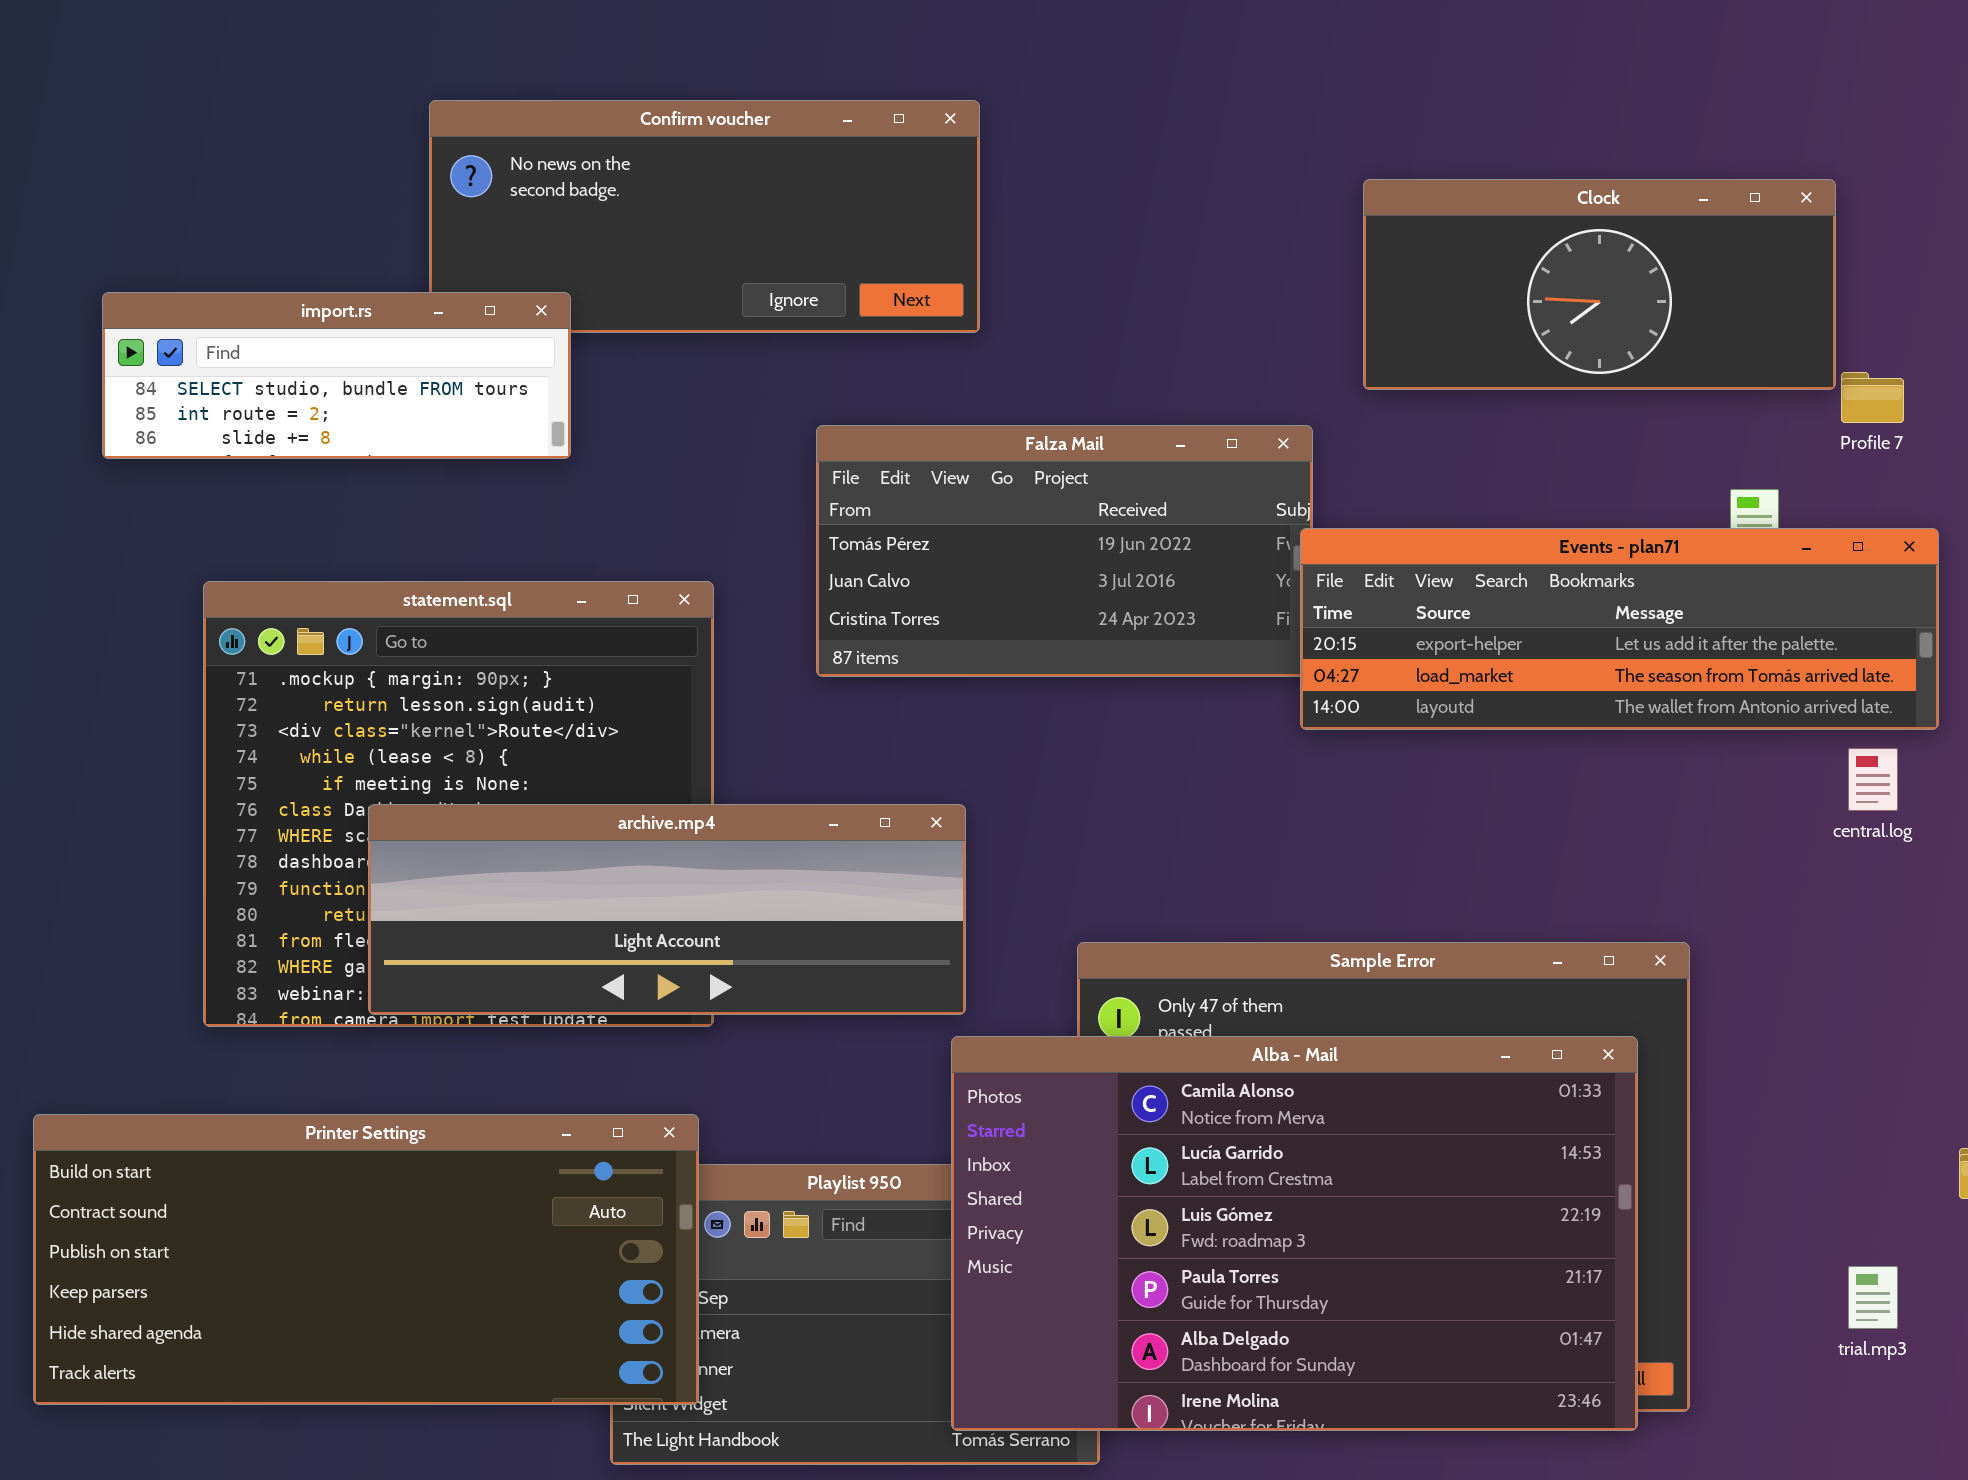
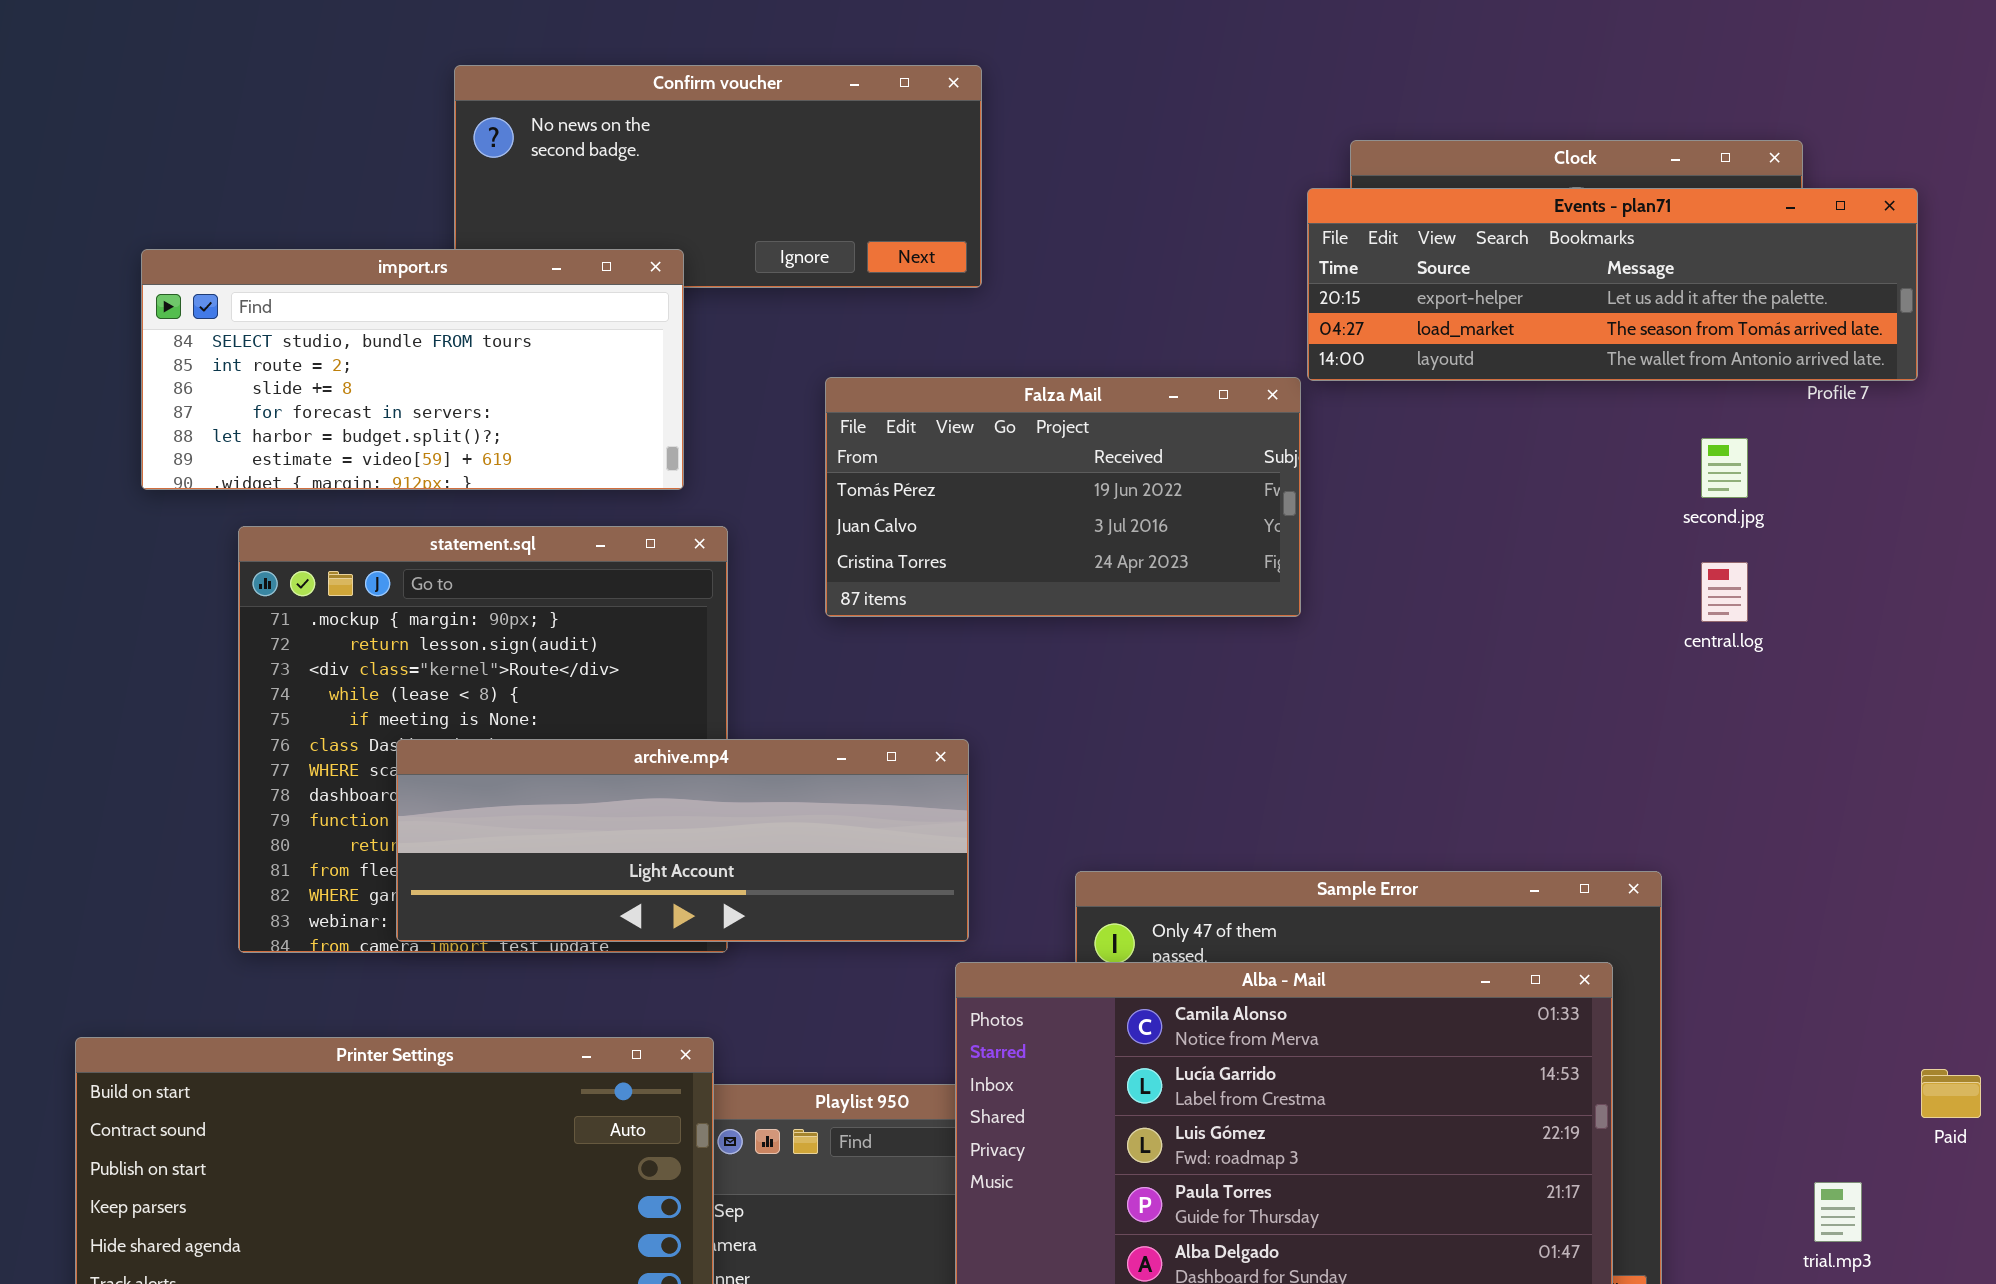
import.rs: [102,292,571,459] -> [141,249,684,490], resized
Events - plan71: [1300,528,1939,730] -> [1307,188,1918,381], moved
central.log: [1848,748,1898,811] -> [1701,562,1748,622], moved

